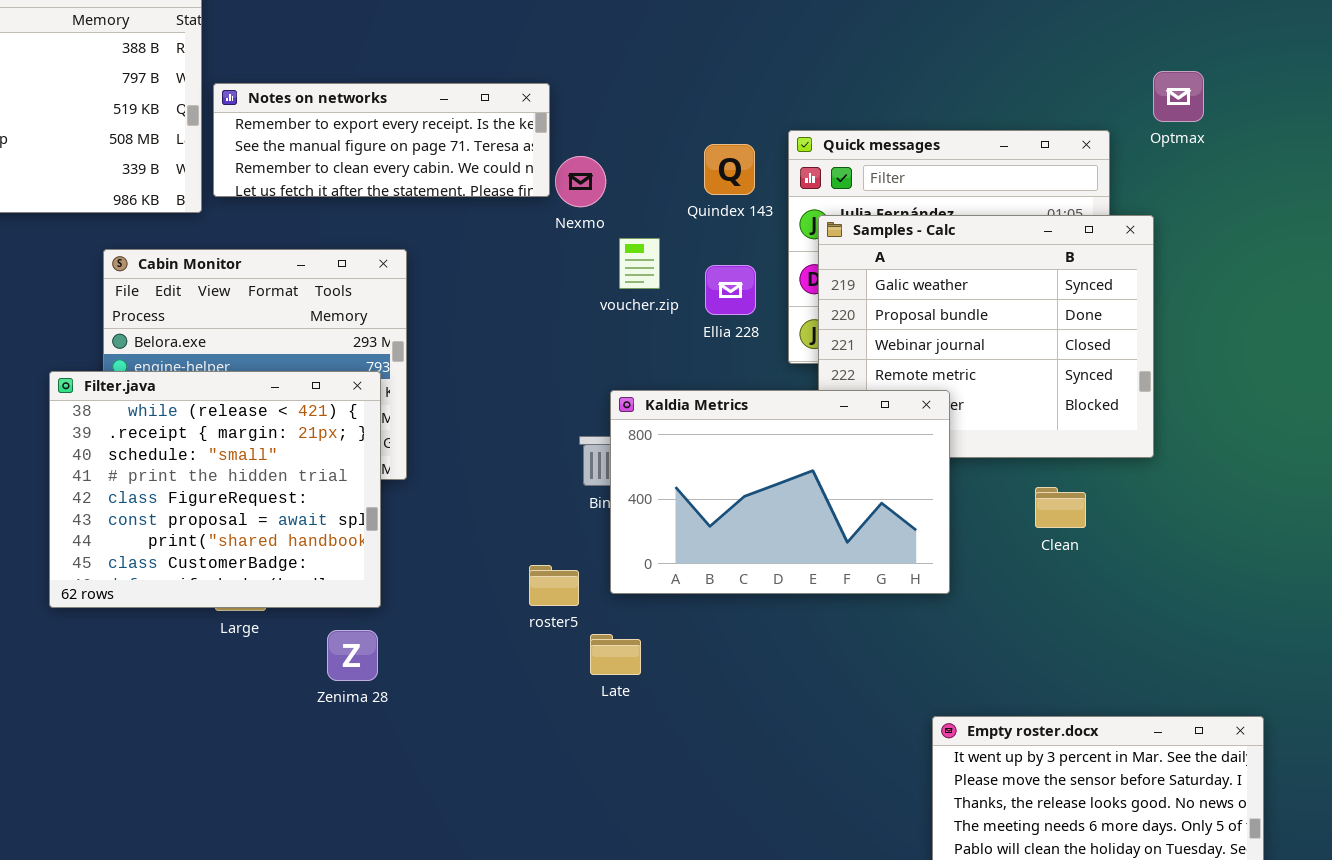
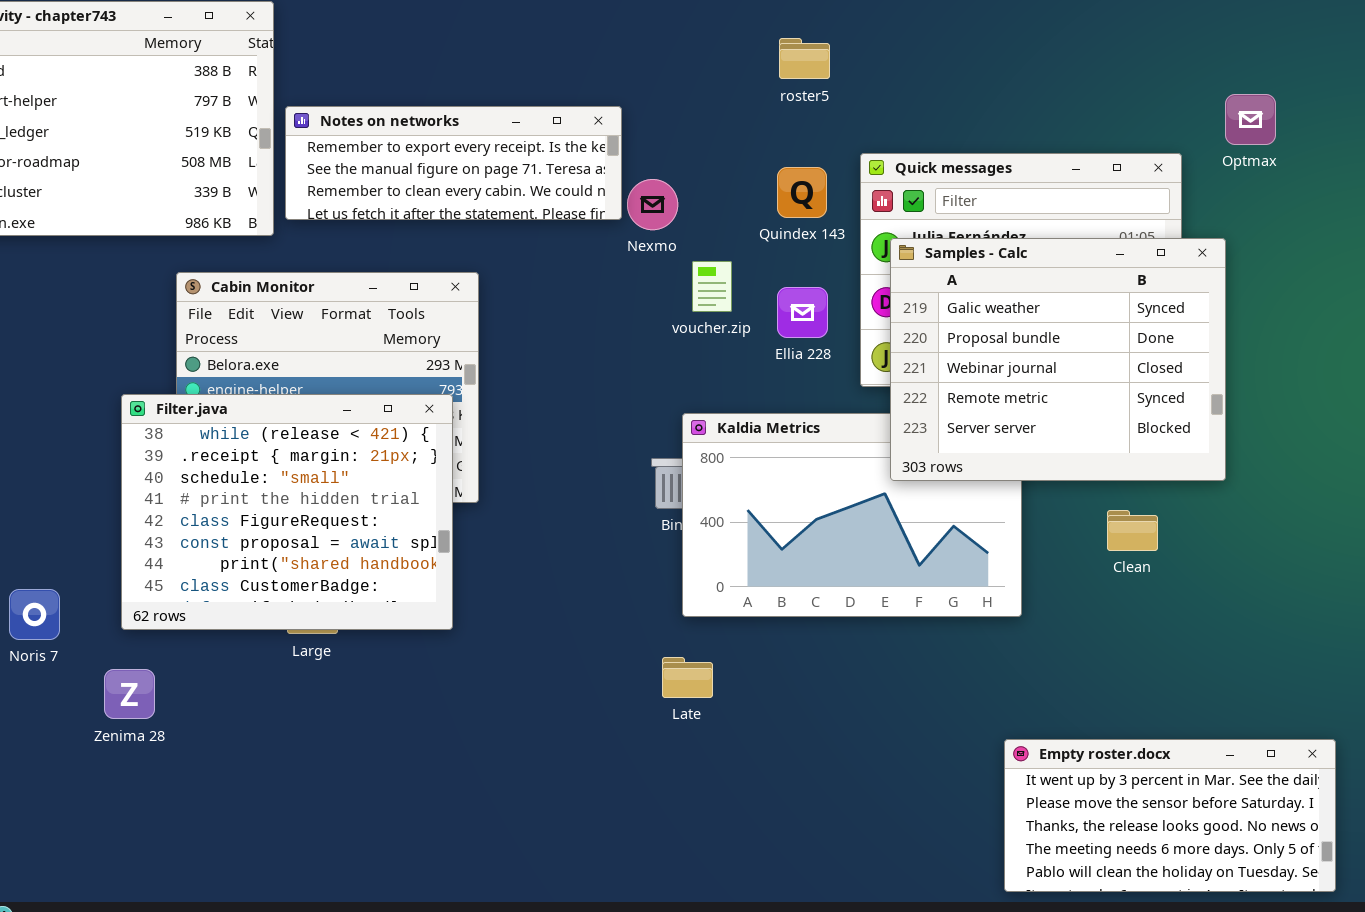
Samples - Calc: [818,215,1154,458] -> [890,238,1226,481], raised
roster5: [529,565,579,606] -> [779,38,830,79], moved
Zenima 28: [327,630,378,681] -> [104,669,155,719], moved

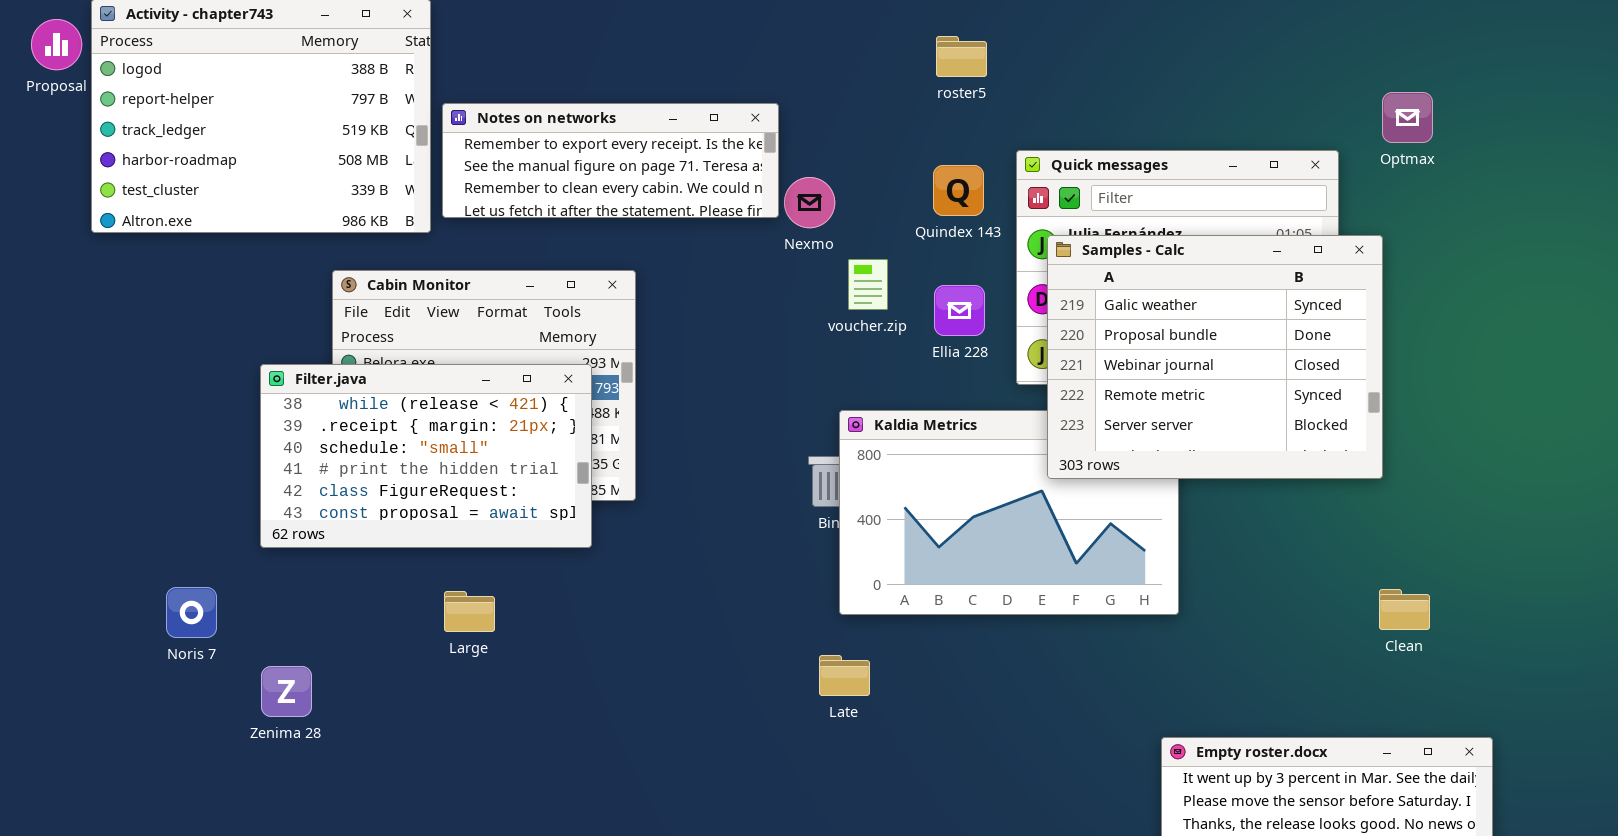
Filter.java: [121,394,453,630] -> [260,364,592,548], moved, resized
Clean: [1107,510,1158,551] -> [1379,589,1430,630], moved

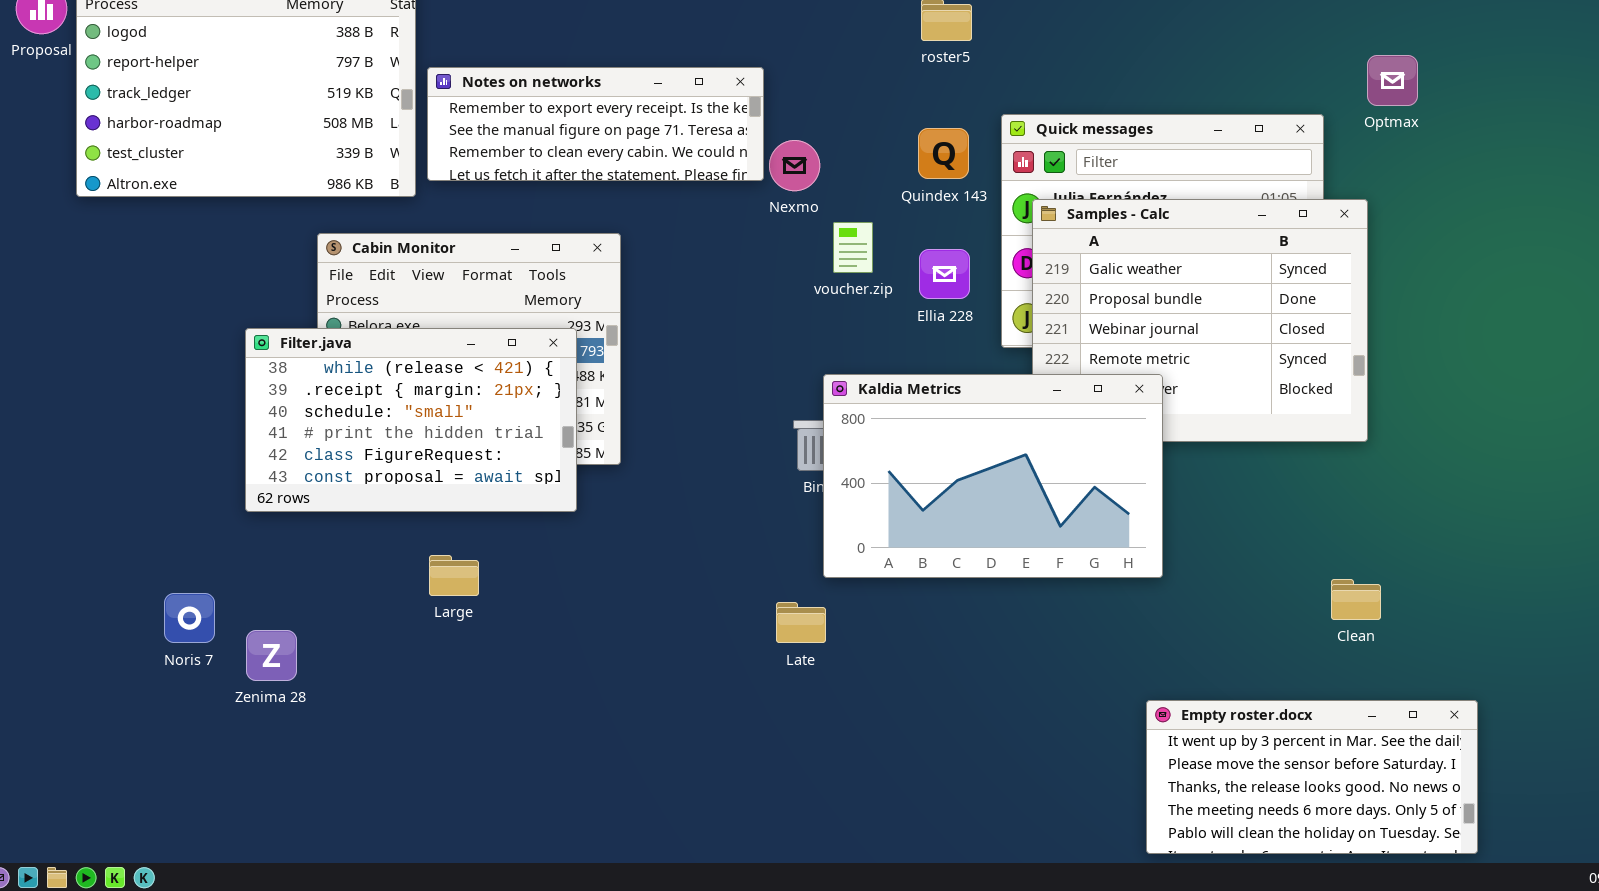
Kaldia Metrics: [839,410,1179,615] -> [823,374,1163,578], raised
Noris 7: [166,587,217,638] -> [164,593,215,643], moved
Clean: [1379,589,1430,630] -> [1331,579,1381,620], moved
Late: [819,655,870,696] -> [776,602,826,643], moved

